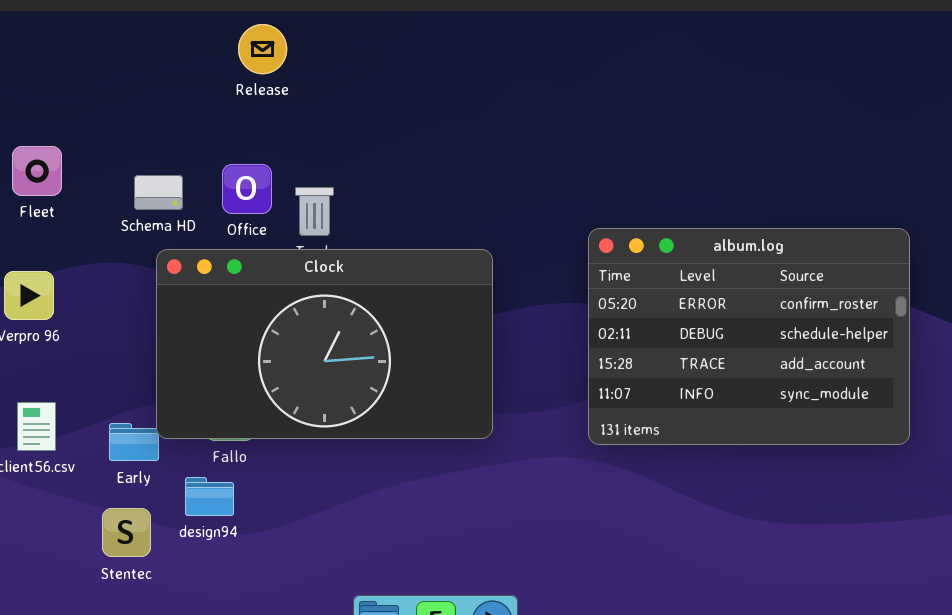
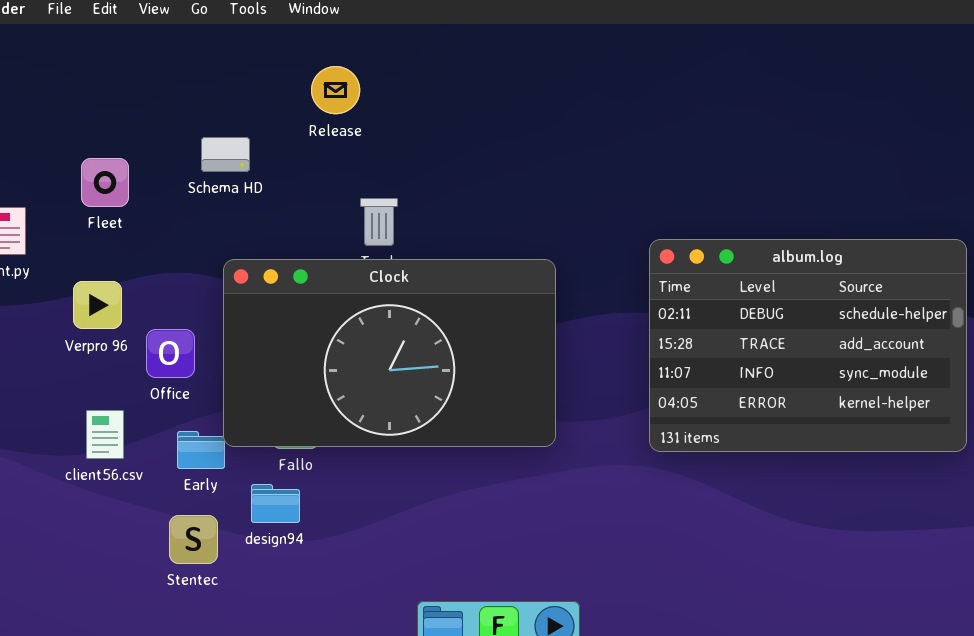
Release: [238,24,287,74] -> [311,66,360,114], moved
Office: [222,164,272,214] -> [146,329,195,378], moved
Schema HD: [134,175,183,210] -> [201,137,250,172], moved
album.log: [588,228,910,445] -> [649,239,967,452], scrolled down 1 row

